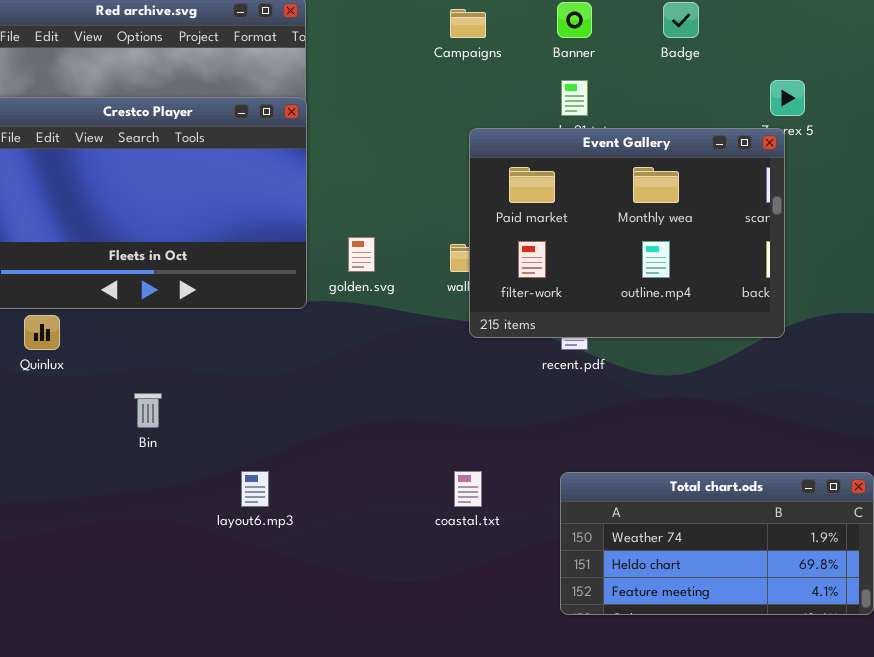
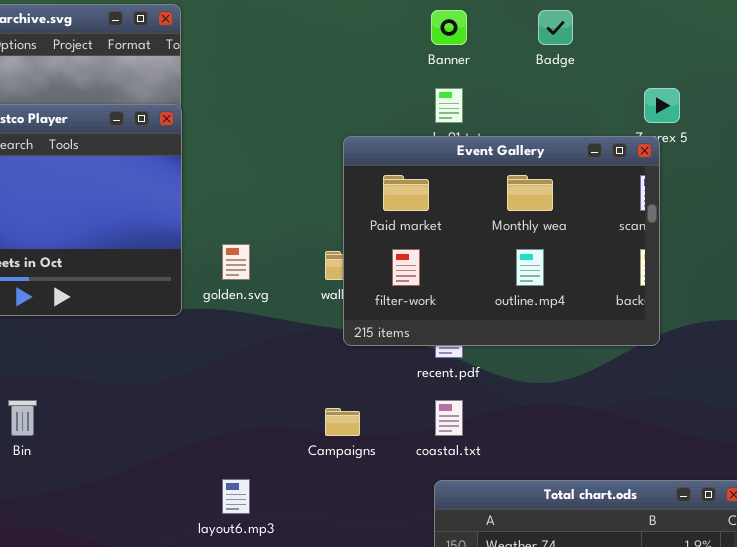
Campaigns: [450,9,486,38] -> [325,408,360,436], moved
layout6.mp3: [241,471,269,507] -> [222,479,250,514], moved
coastal.txt: [454,471,482,507] -> [435,400,463,436], moved

